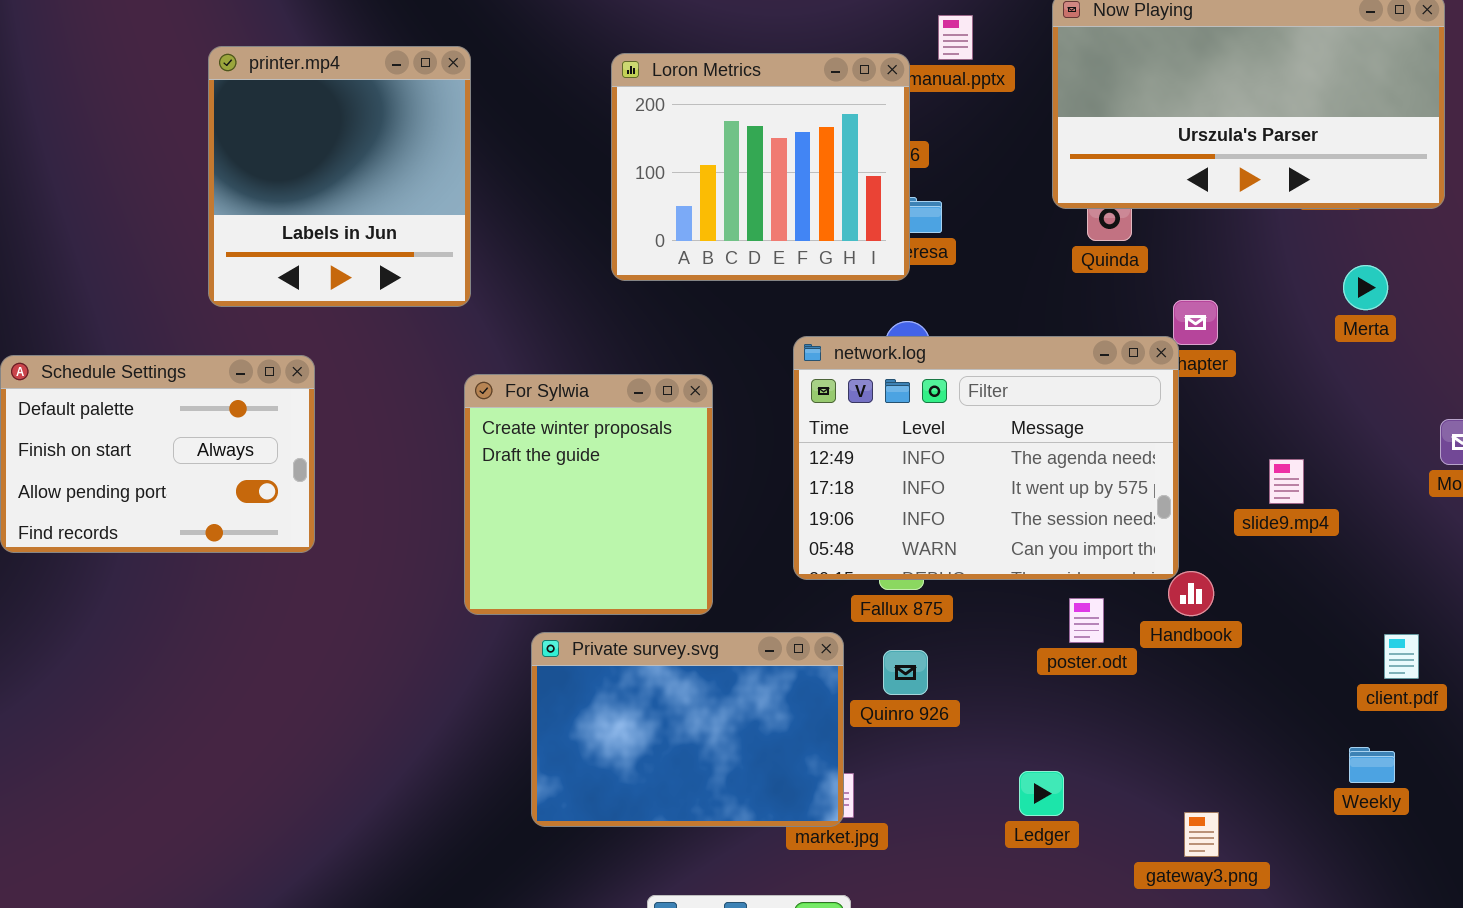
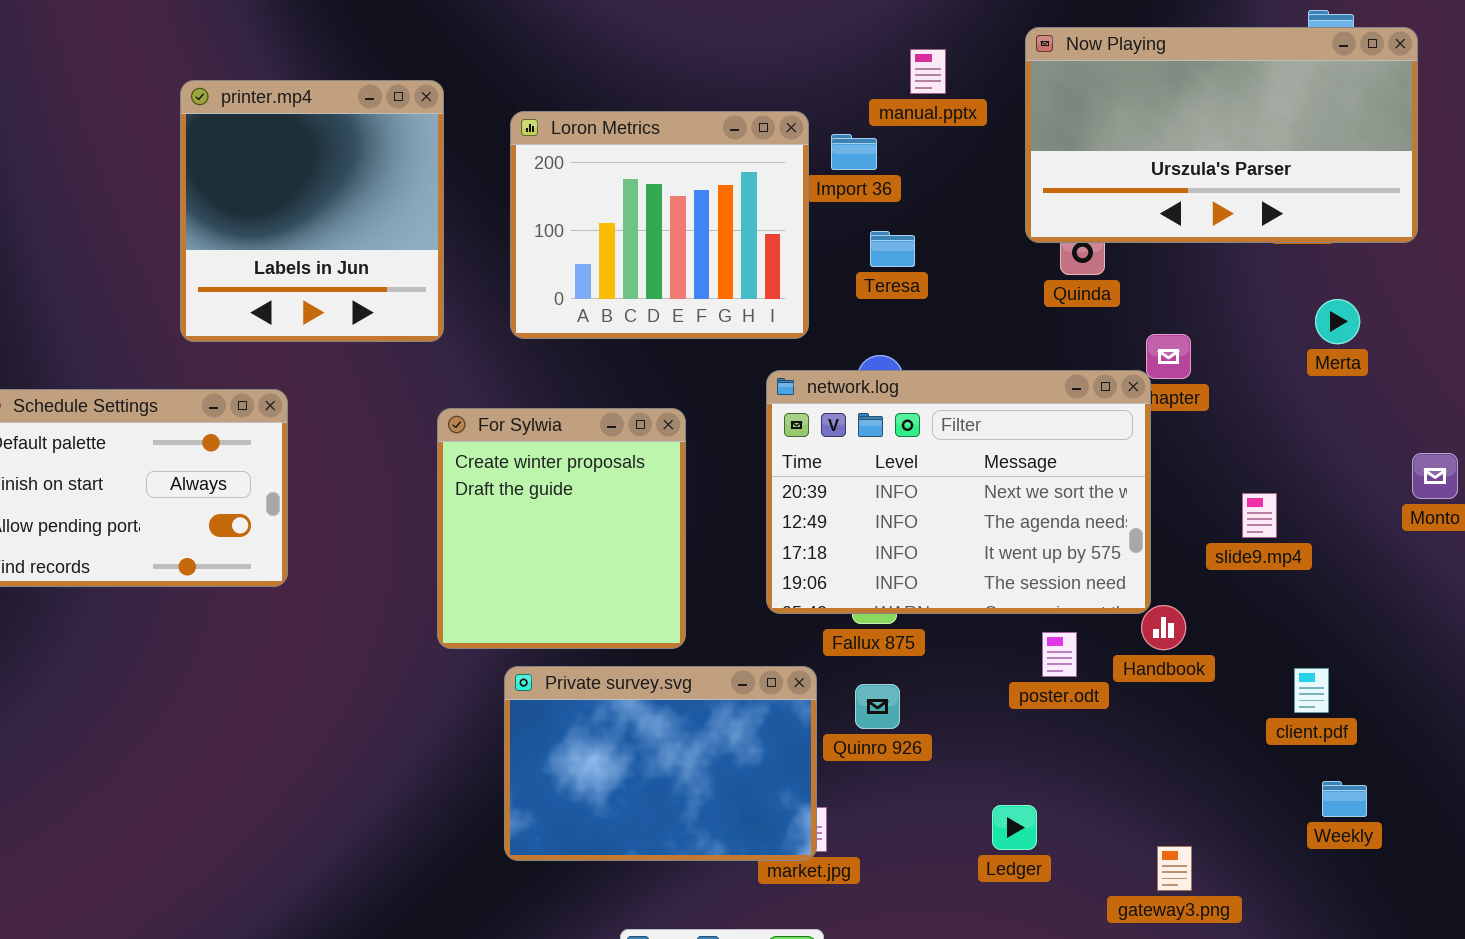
Loron Metrics: [611,53,910,281] -> [510,111,809,339], moved
network.log: [793,336,1179,580] -> [766,370,1151,614], scrolled up 1 row
client.pdf: [1384,634,1419,679] -> [1294,668,1329,713], moved

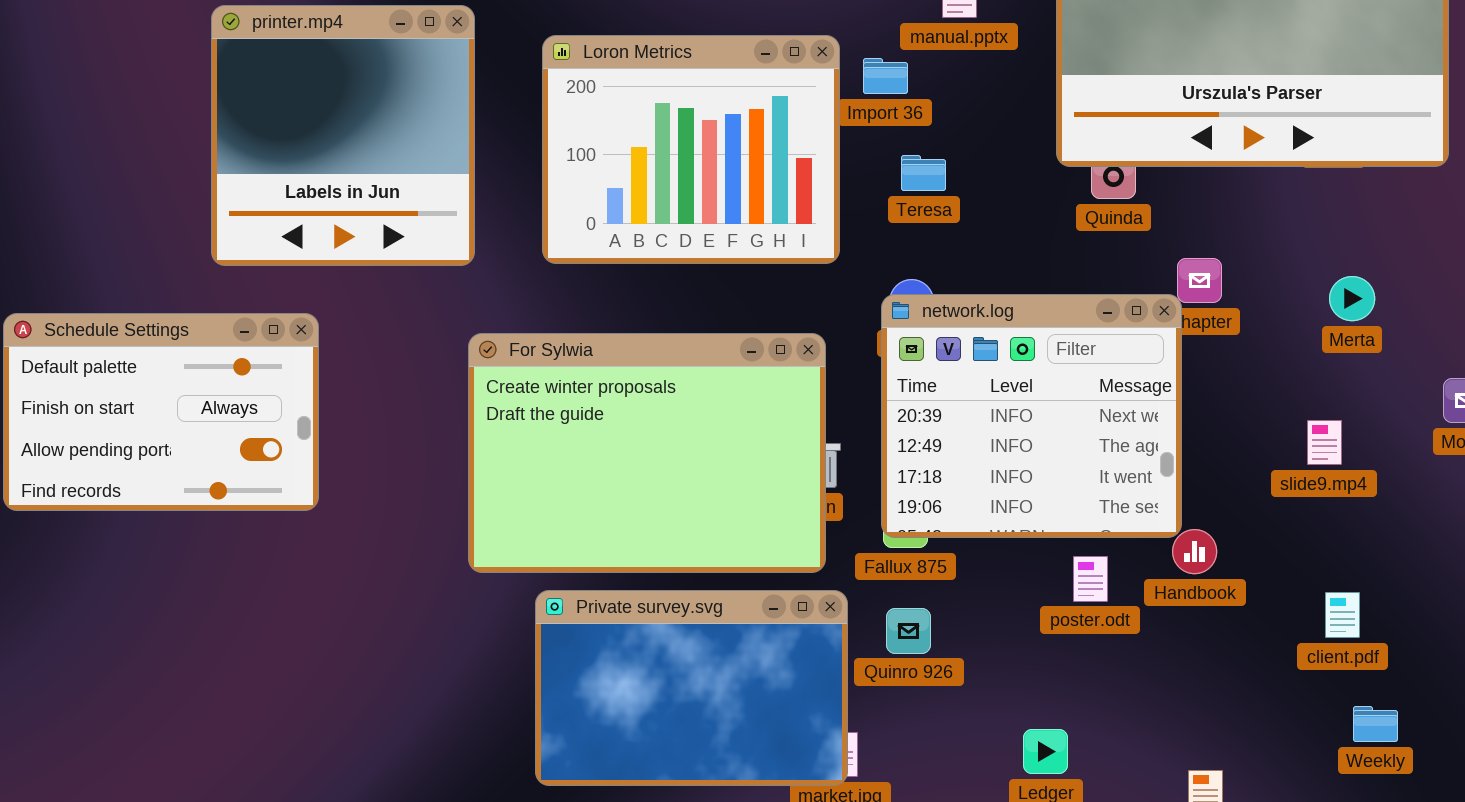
Merta: [1315,299,1360,344] -> [1329,276,1375,321], moved
network.log: [766,370,1151,614] -> [881,294,1182,538], resized
For Sylwia: [437,408,686,649] -> [468,333,826,573], resized
slide9.mp4: [1242,493,1277,538] -> [1307,420,1342,465], moved

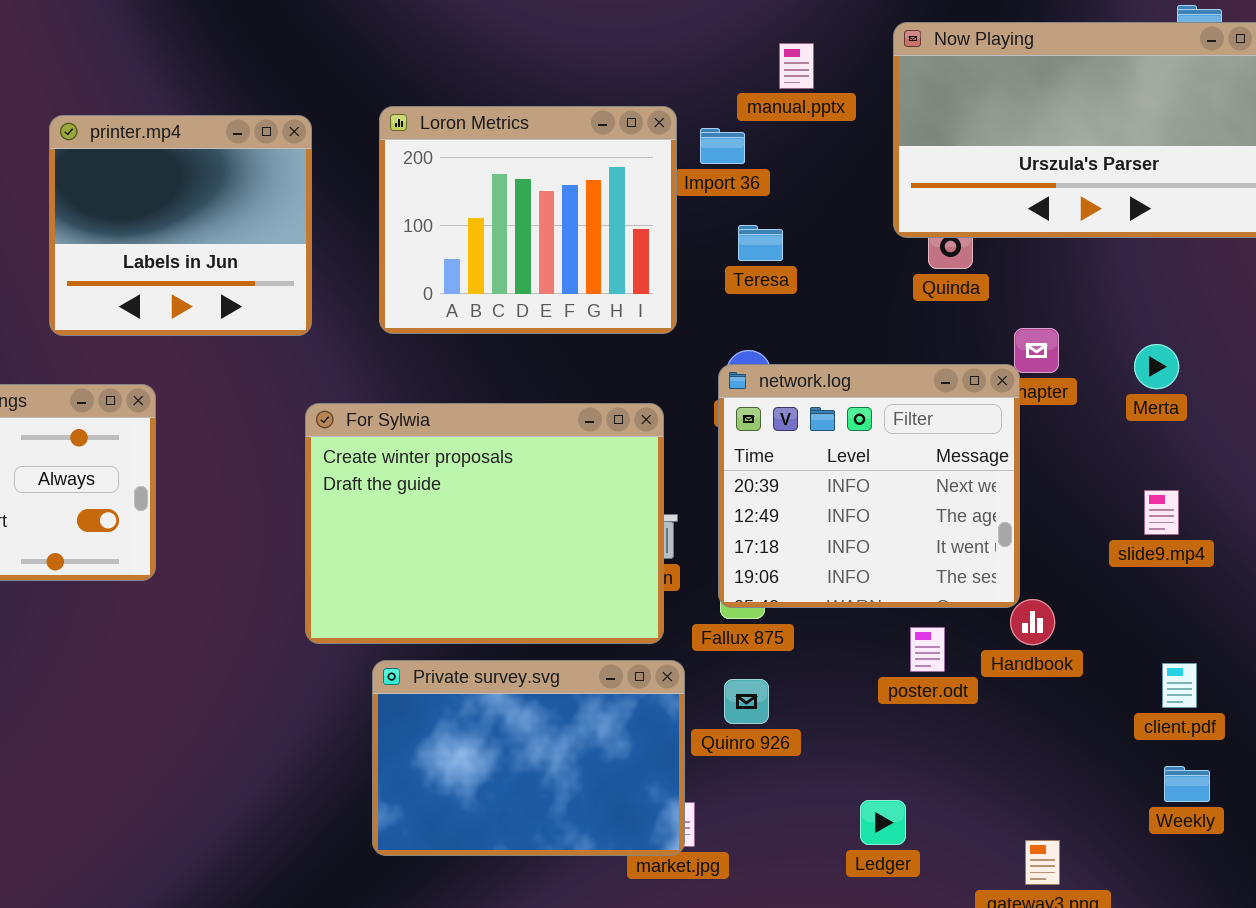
printer.mp4: [211,5,475,266] -> [49,115,312,336], resized
Merta: [1329,276,1375,321] -> [1134,344,1179,389], moved
Weekly: [1353,706,1398,742] -> [1164,766,1210,802], moved

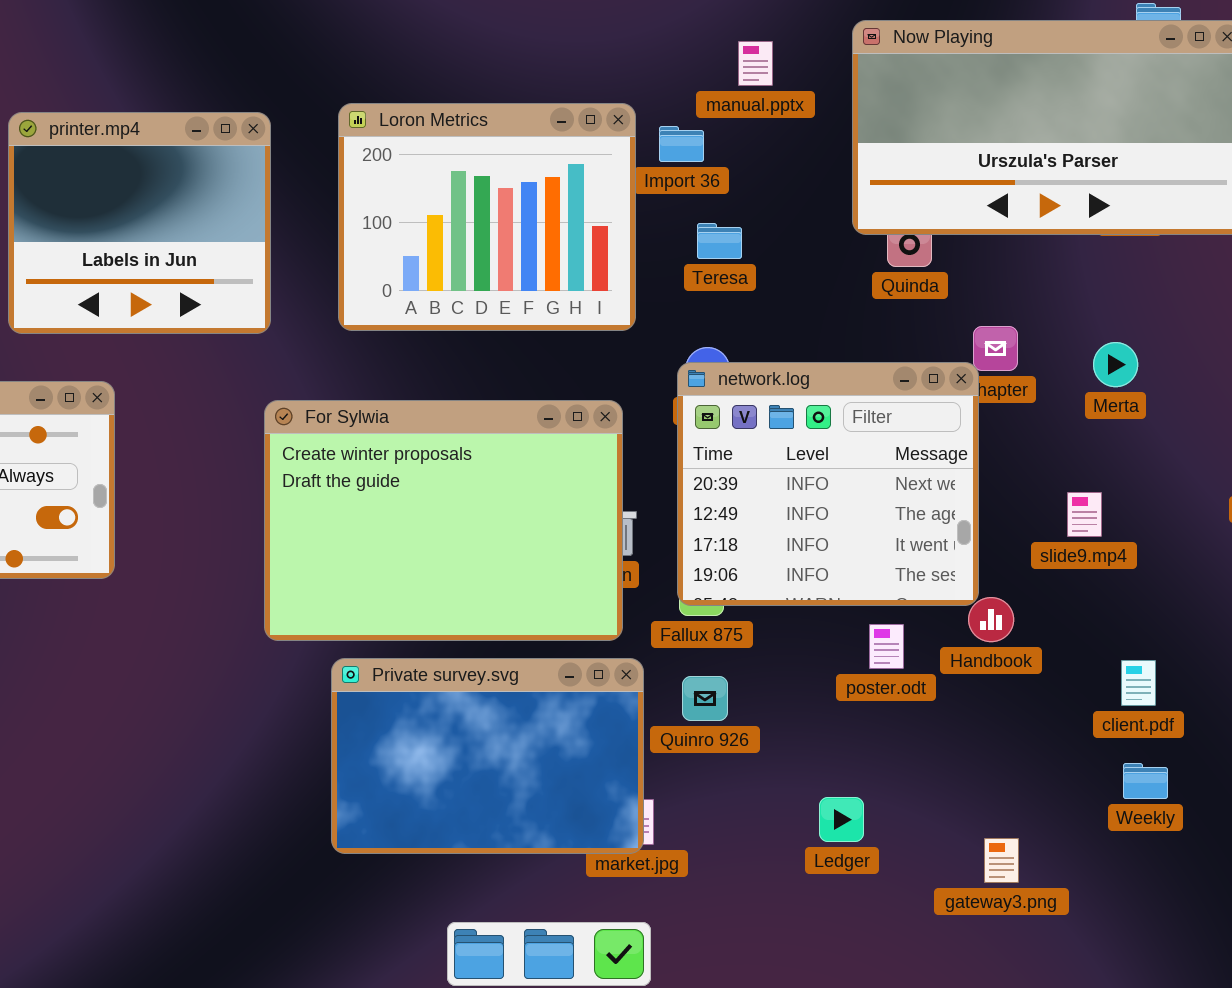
slide9.mp4: [1144,490,1179,535] -> [1067,492,1102,537], moved

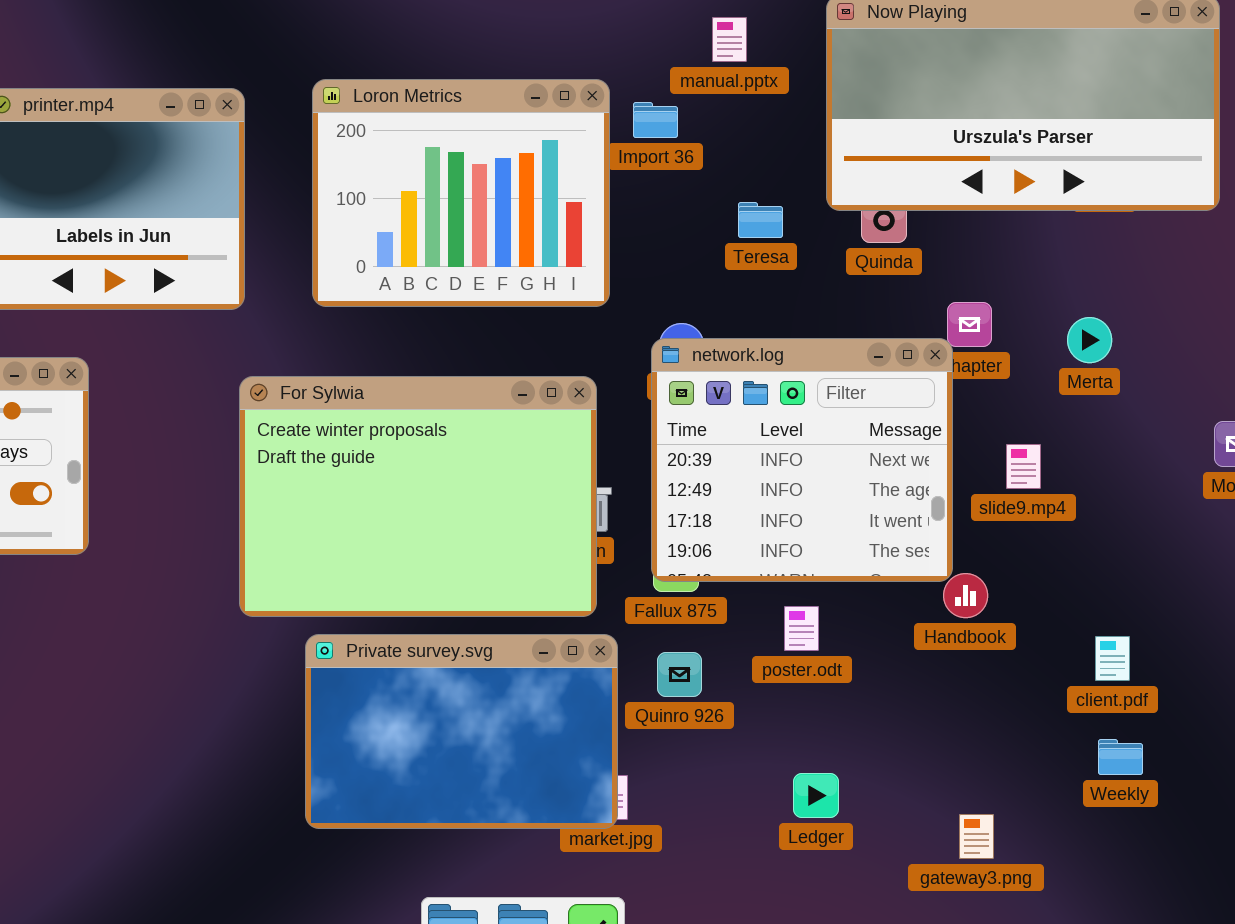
Teresa: [697,223,742,259] -> [738,202,783,238], moved
slide9.mp4: [1067,492,1102,537] -> [1006,444,1041,489], moved
poster.odt: [869,624,904,669] -> [784,606,819,651], moved

